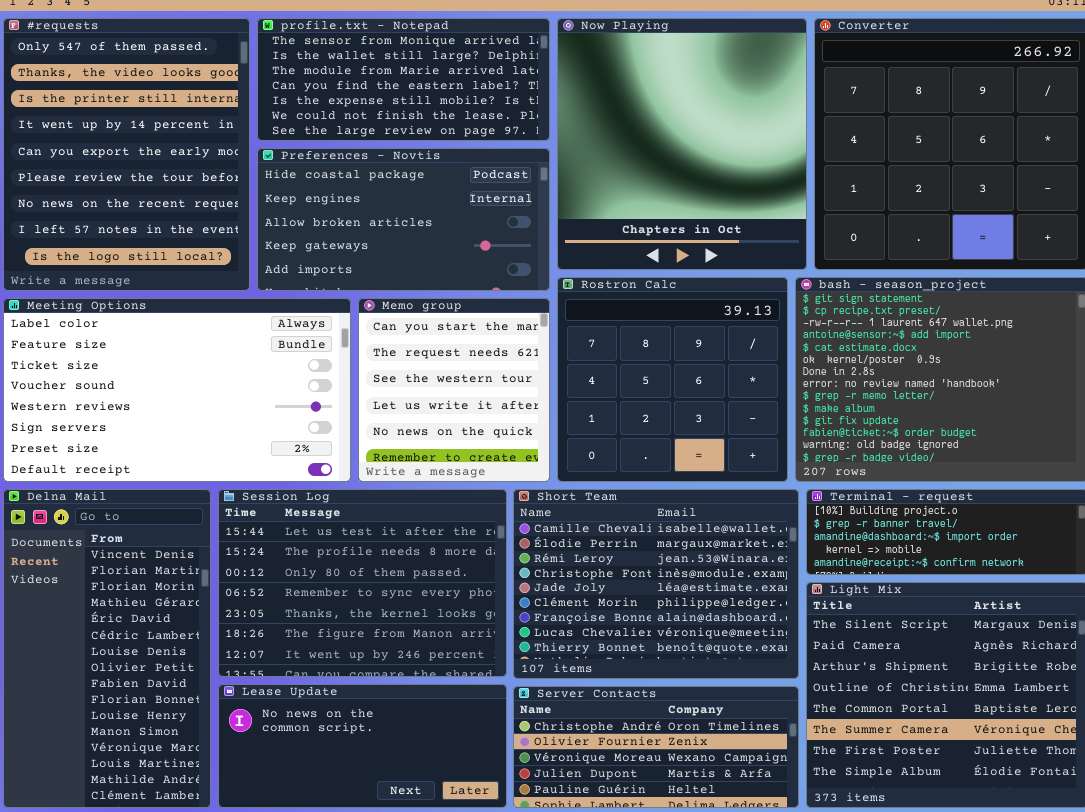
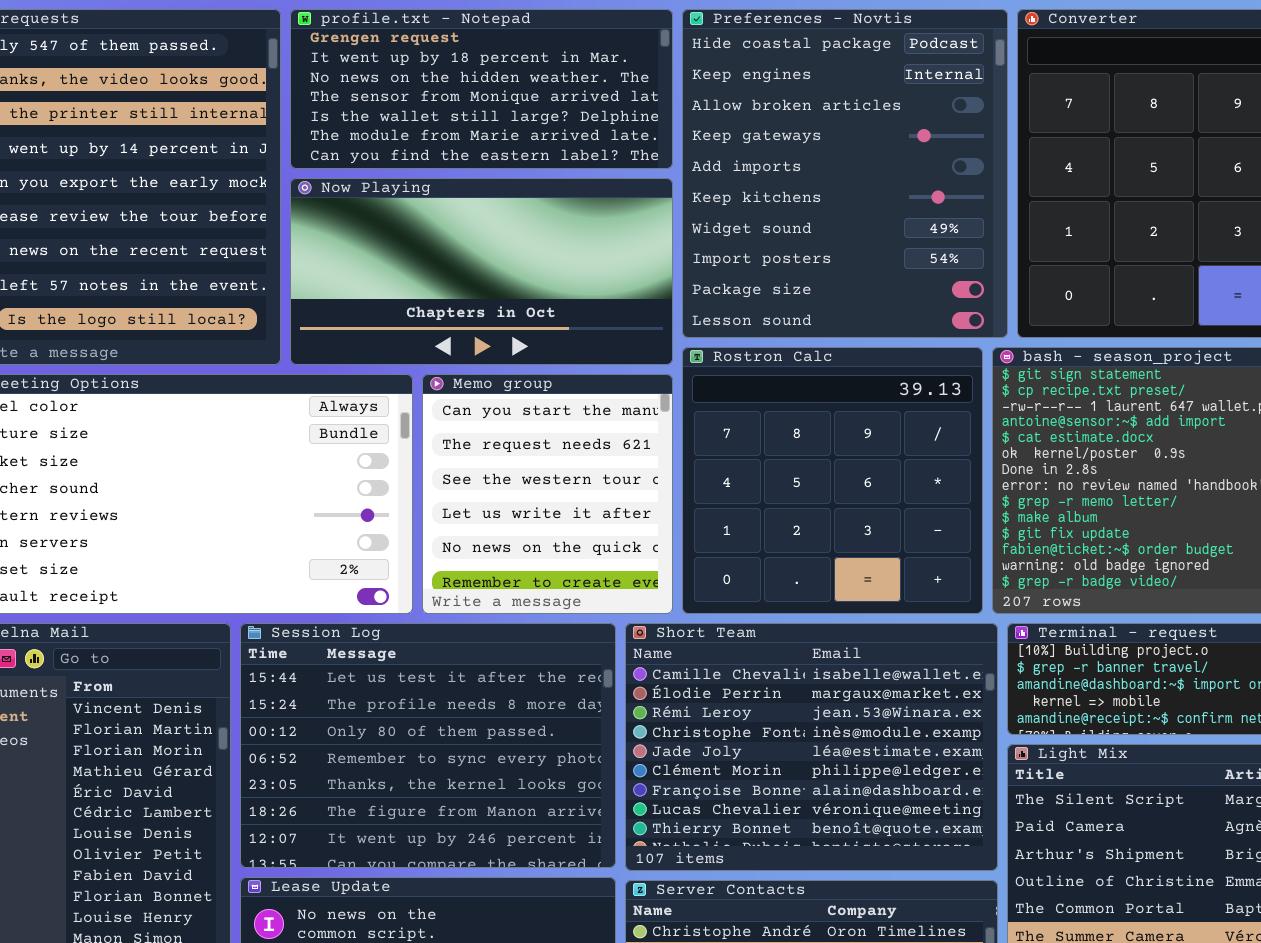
profile.txt - Notepad: [257,18,550,141] -> [290,9,673,169], scrolled up 3 rows
Now Playing: [557,18,807,270] -> [290,178,673,365], moved, resized
Preferences - Novtis: [257,148,550,291] -> [682,9,1008,338], moved, resized

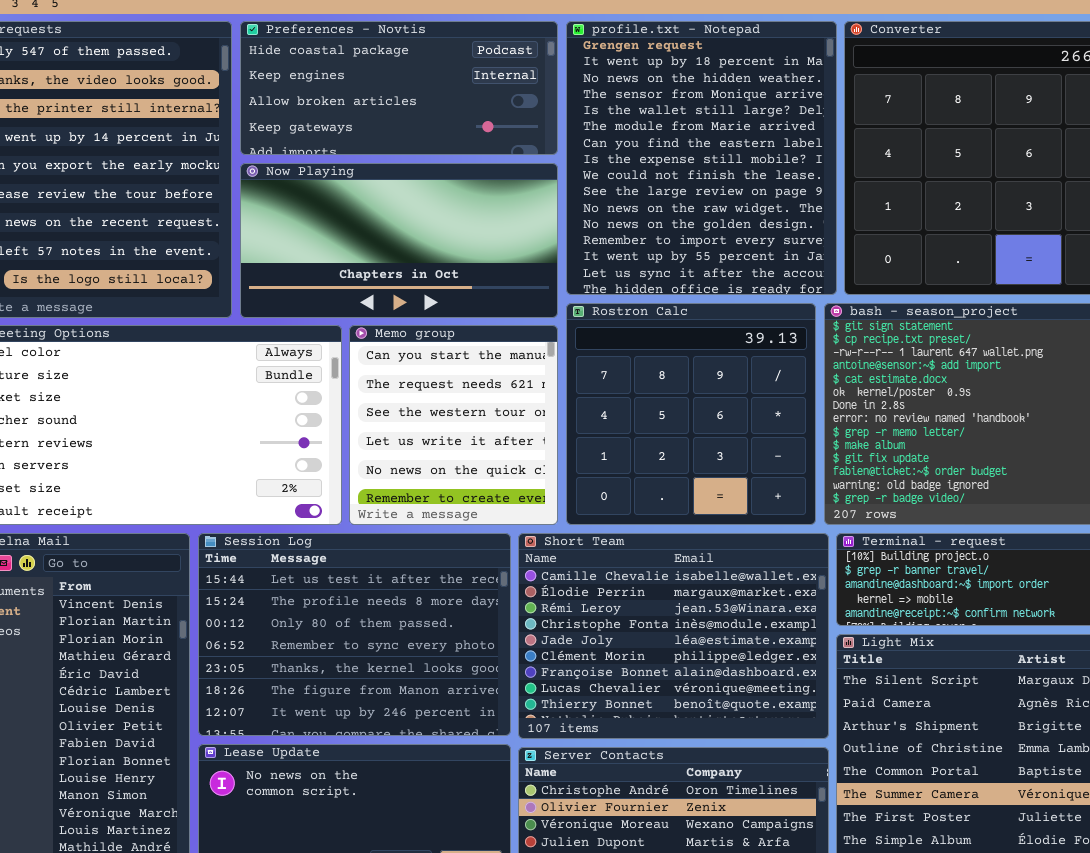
profile.txt - Notepad: [290,9,673,169] -> [566,21,837,295], moved, resized
Preferences - Novtis: [682,9,1008,338] -> [240,21,558,155], moved, resized

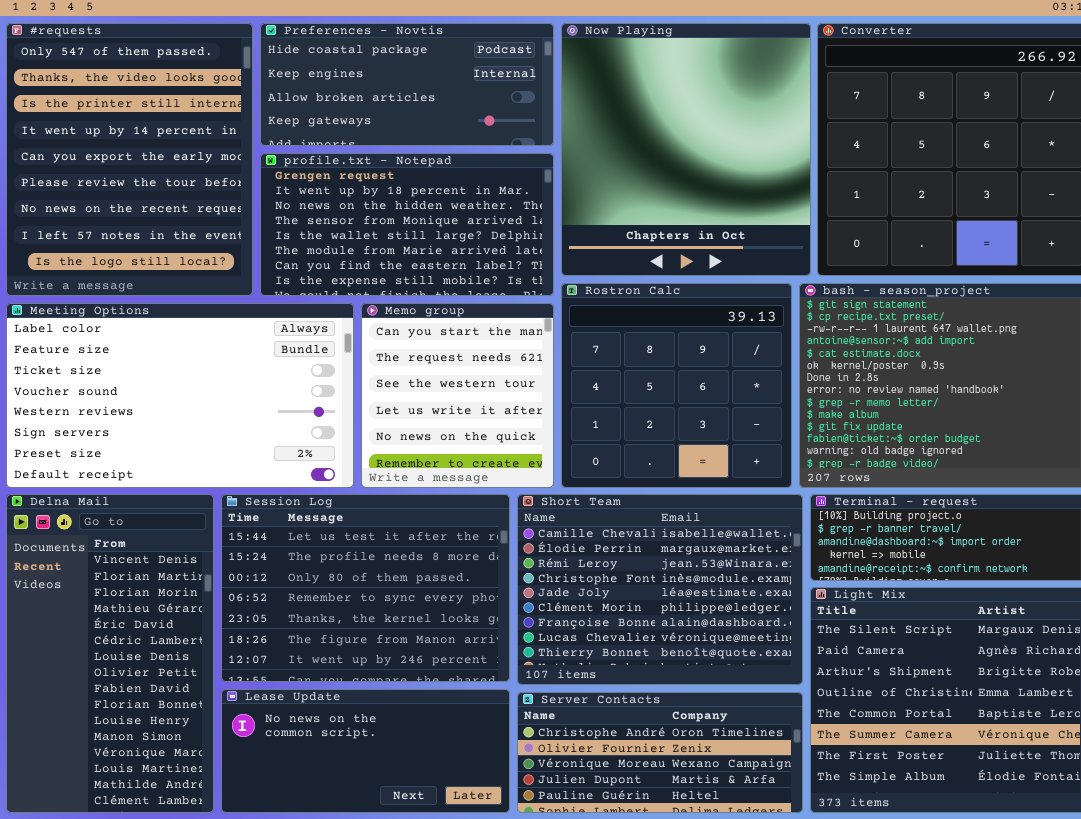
profile.txt - Notepad: [566,21,837,295] -> [260,153,554,296], moved, resized
Now Playing: [240,163,558,318] -> [561,23,811,276], moved, resized

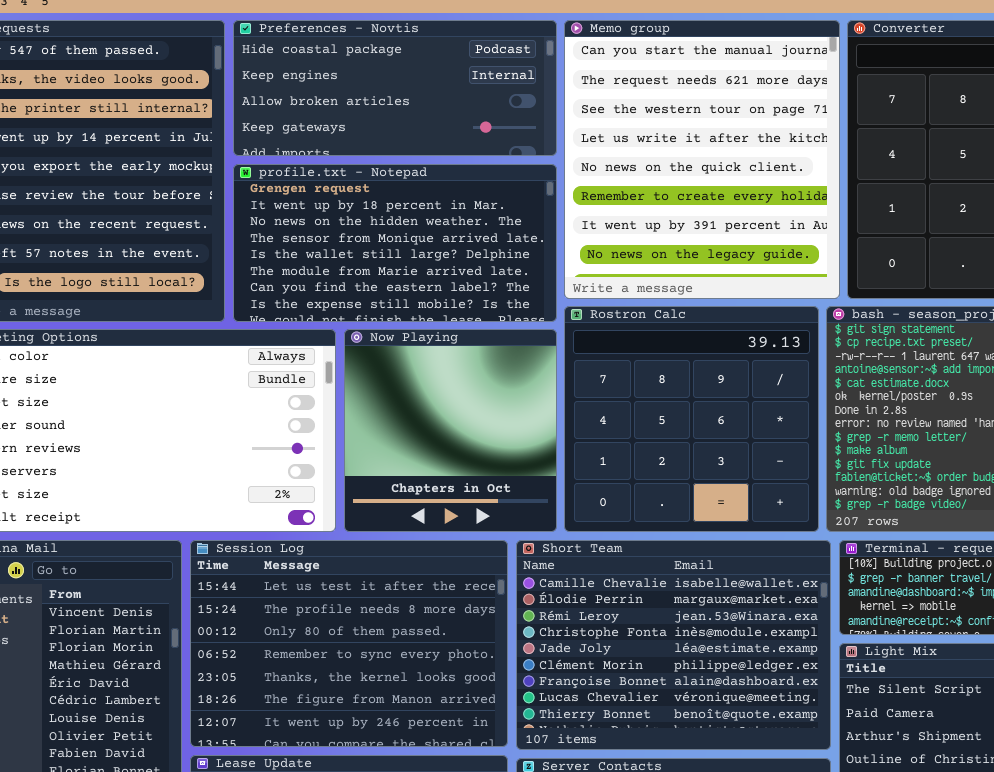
Now Playing: [561,23,811,276] -> [344,329,557,532], moved, resized
Memo group: [361,303,554,488] -> [564,20,840,299], moved, resized

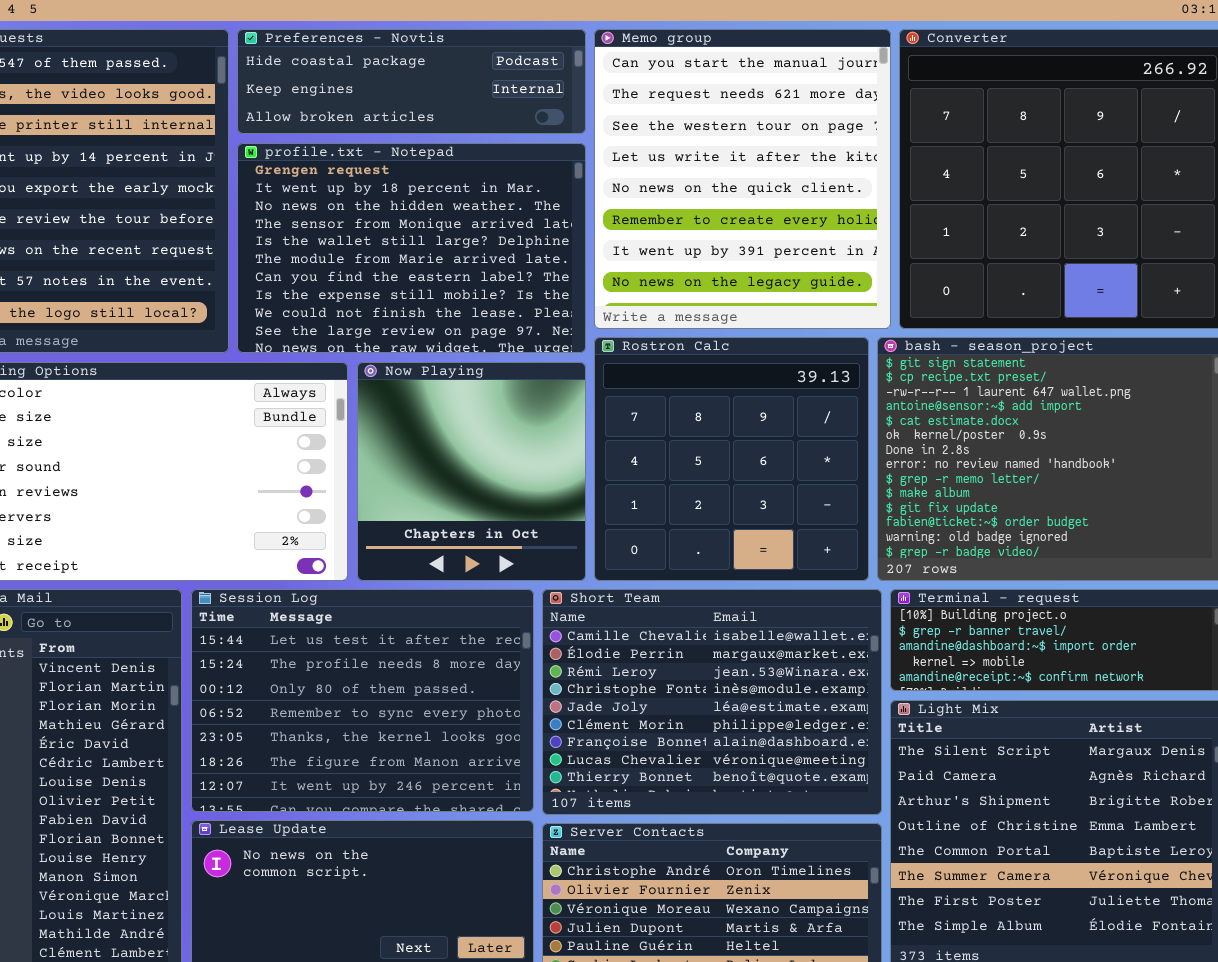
Preferences - Novtis: [233,20,557,156] -> [237,29,586,134], resized
profile.txt - Notepad: [233,164,557,322] -> [237,143,586,353], resized

